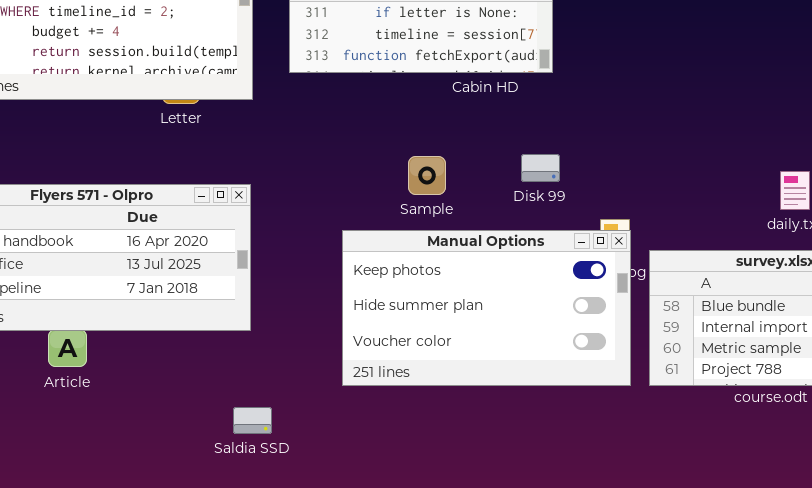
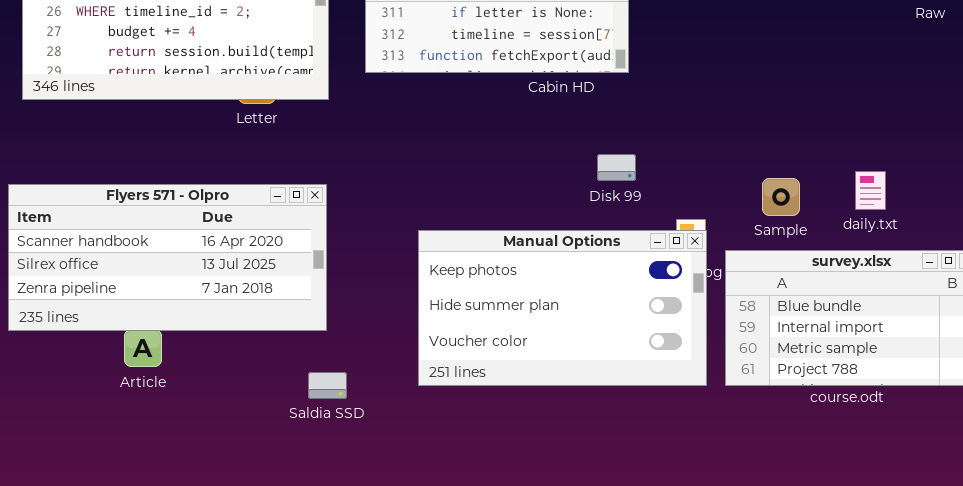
Sample: [408,156,446,195] -> [762,178,800,216], moved
Saldia SSD: [233,407,272,434] -> [308,372,347,399], moved

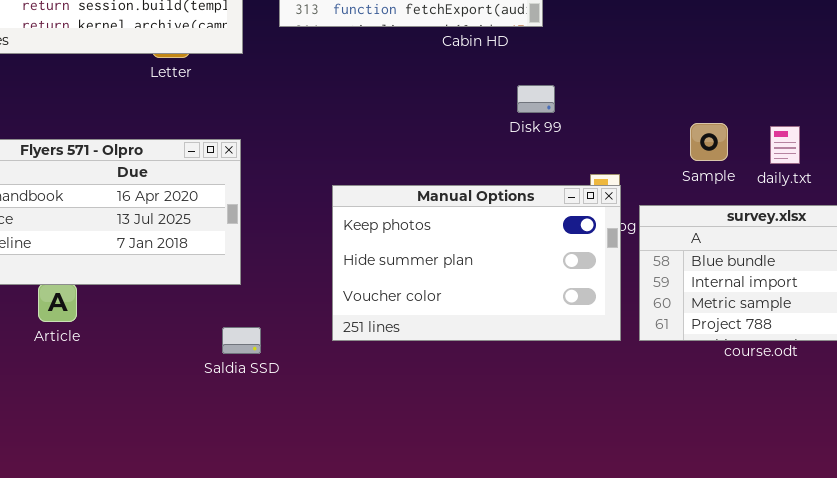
Disk 99: [597,154,636,181] -> [517,85,555,113], moved
Sample: [762,178,800,216] -> [690,123,728,161], moved

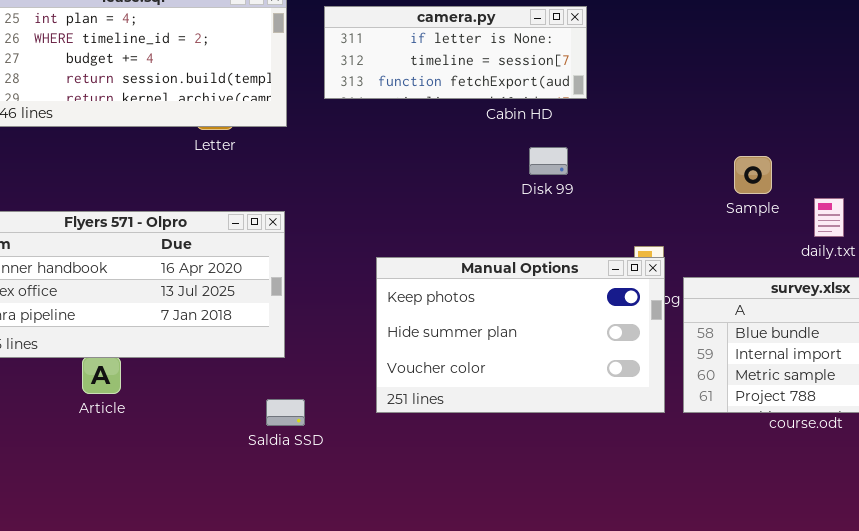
Disk 99: [517,85,555,113] -> [529,147,568,175], moved
Sample: [690,123,728,161] -> [734,156,772,194], moved

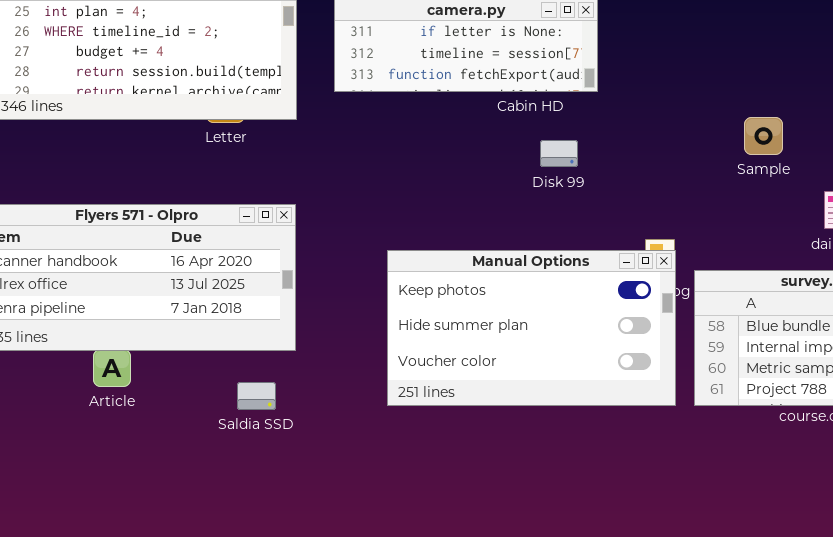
Sample: [734,156,772,194] -> [744,117,783,155], moved
Saldia SSD: [266,399,305,426] -> [237,382,276,410], moved

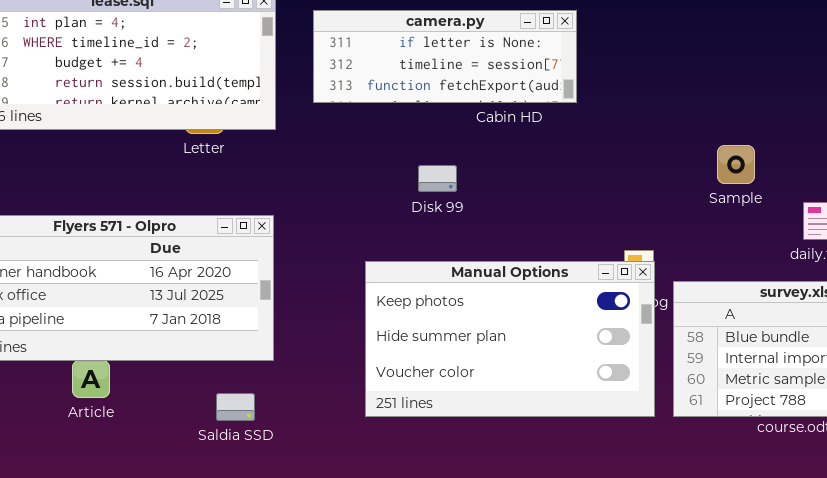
Sample: [744,117,783,155] -> [717,145,755,184], moved
Disk 99: [540,140,578,167] -> [418,165,457,192], moved

